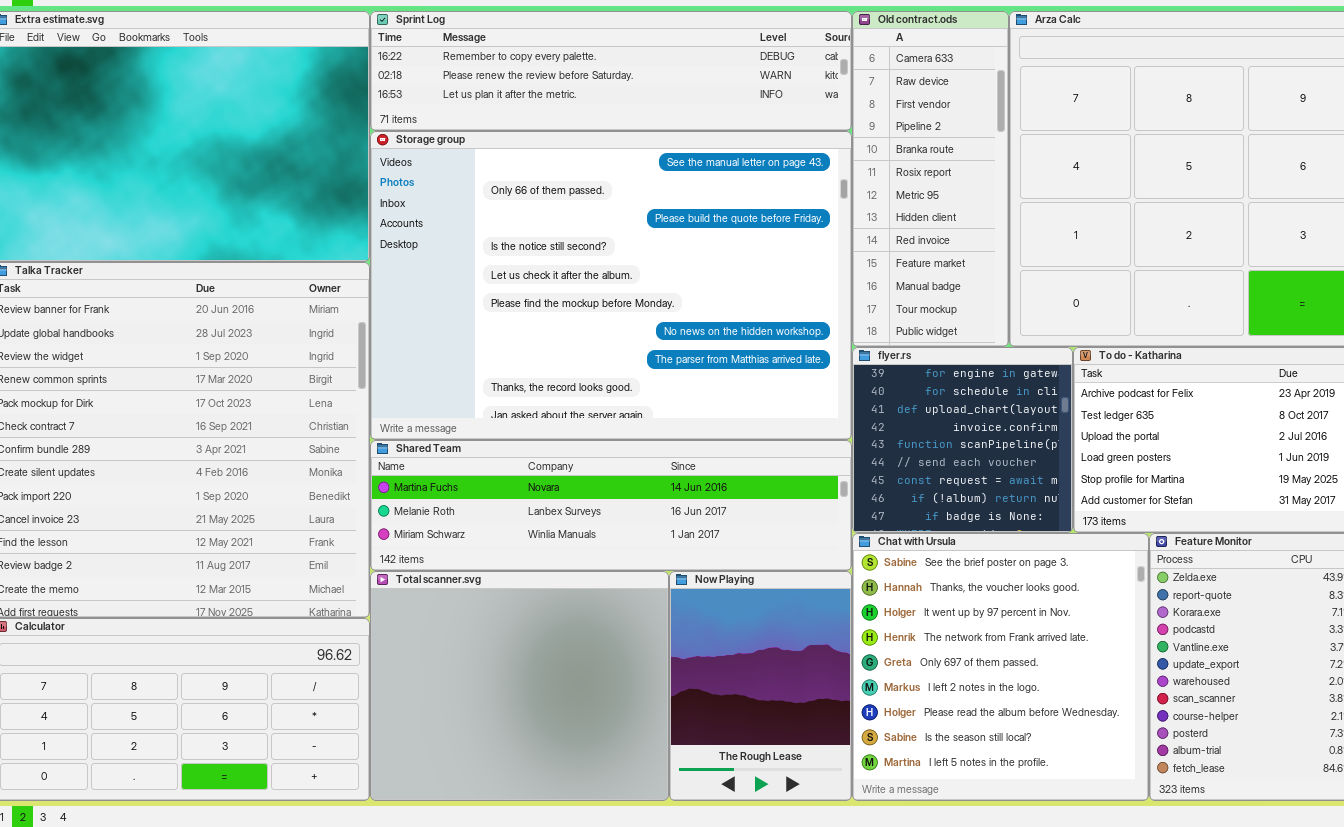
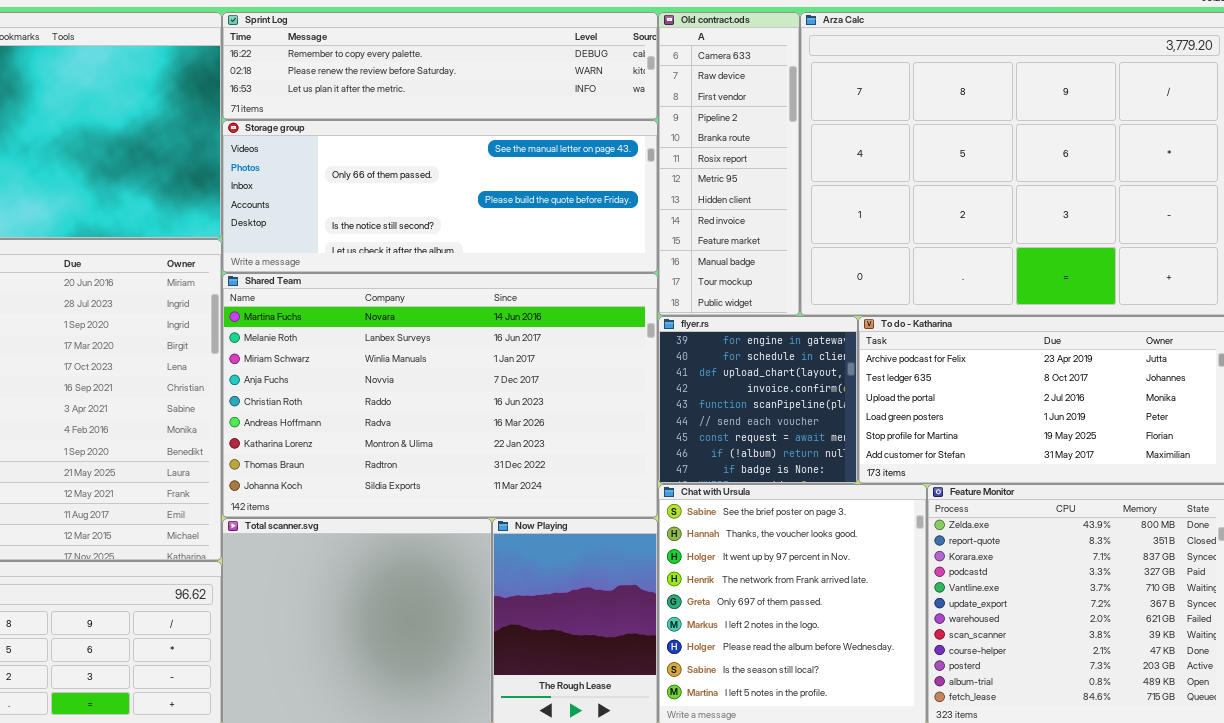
Storage group: [370,131,852,440] -> [222,120,658,273], resized
Shared Team: [370,440,852,571] -> [222,273,658,518], resized

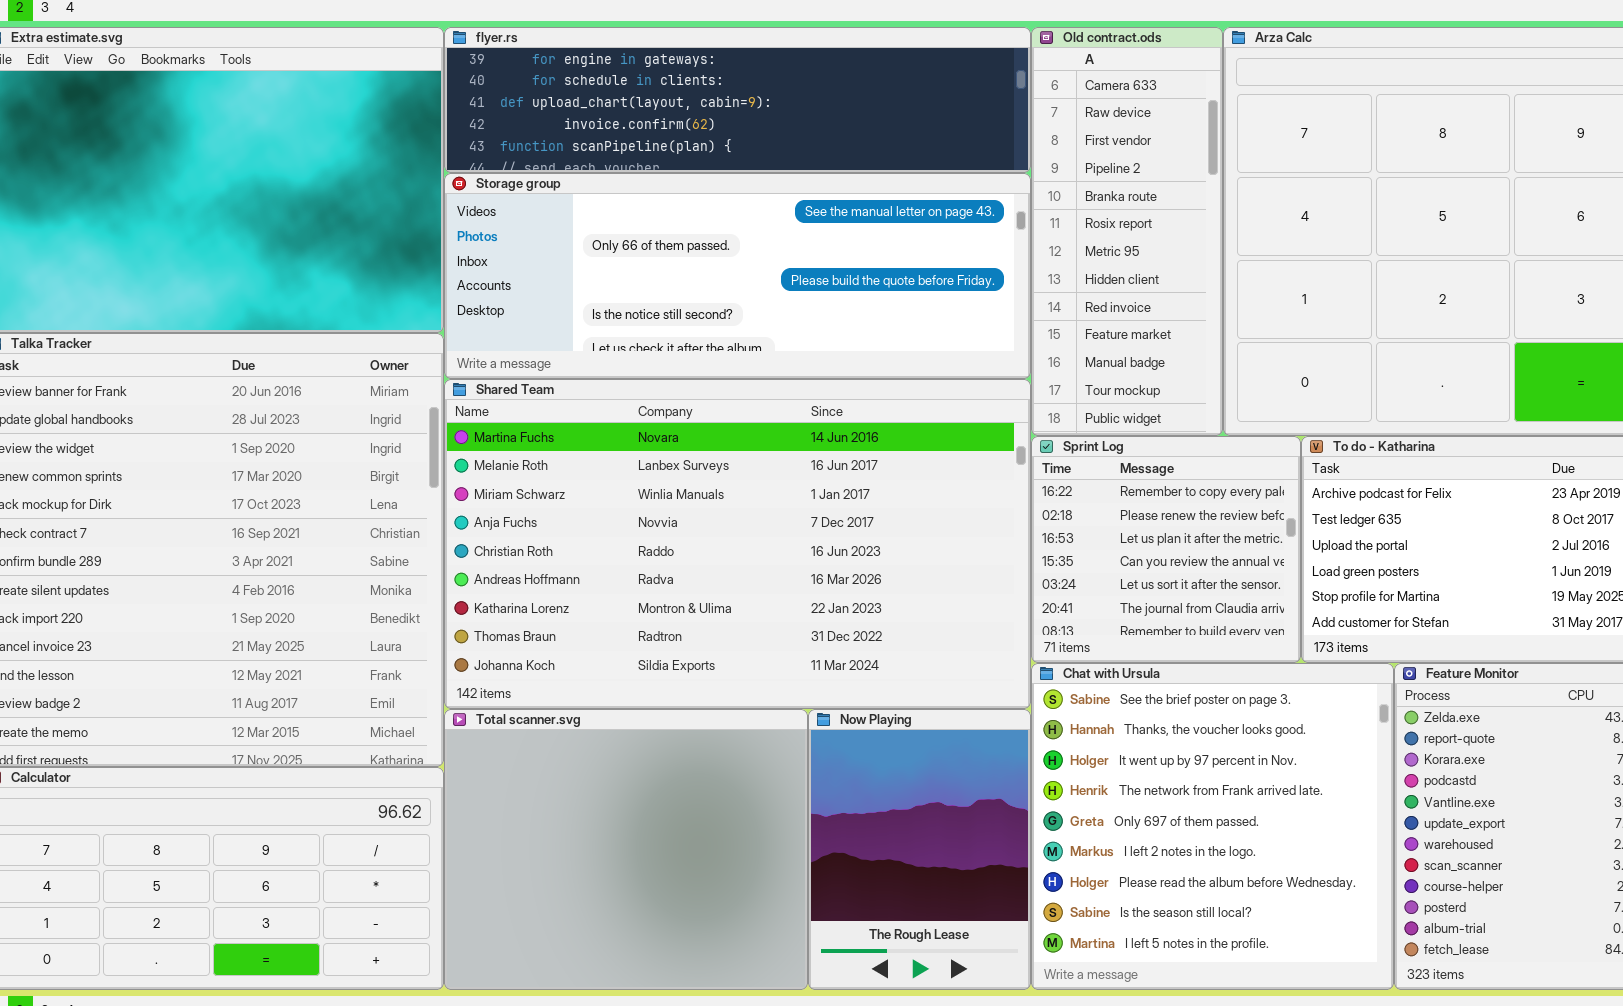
Sprint Log: [222,12,658,120] -> [1031,436,1301,663], moved, resized
flyer.rs: [658,316,858,484] -> [444,27,1031,173], moved, resized

